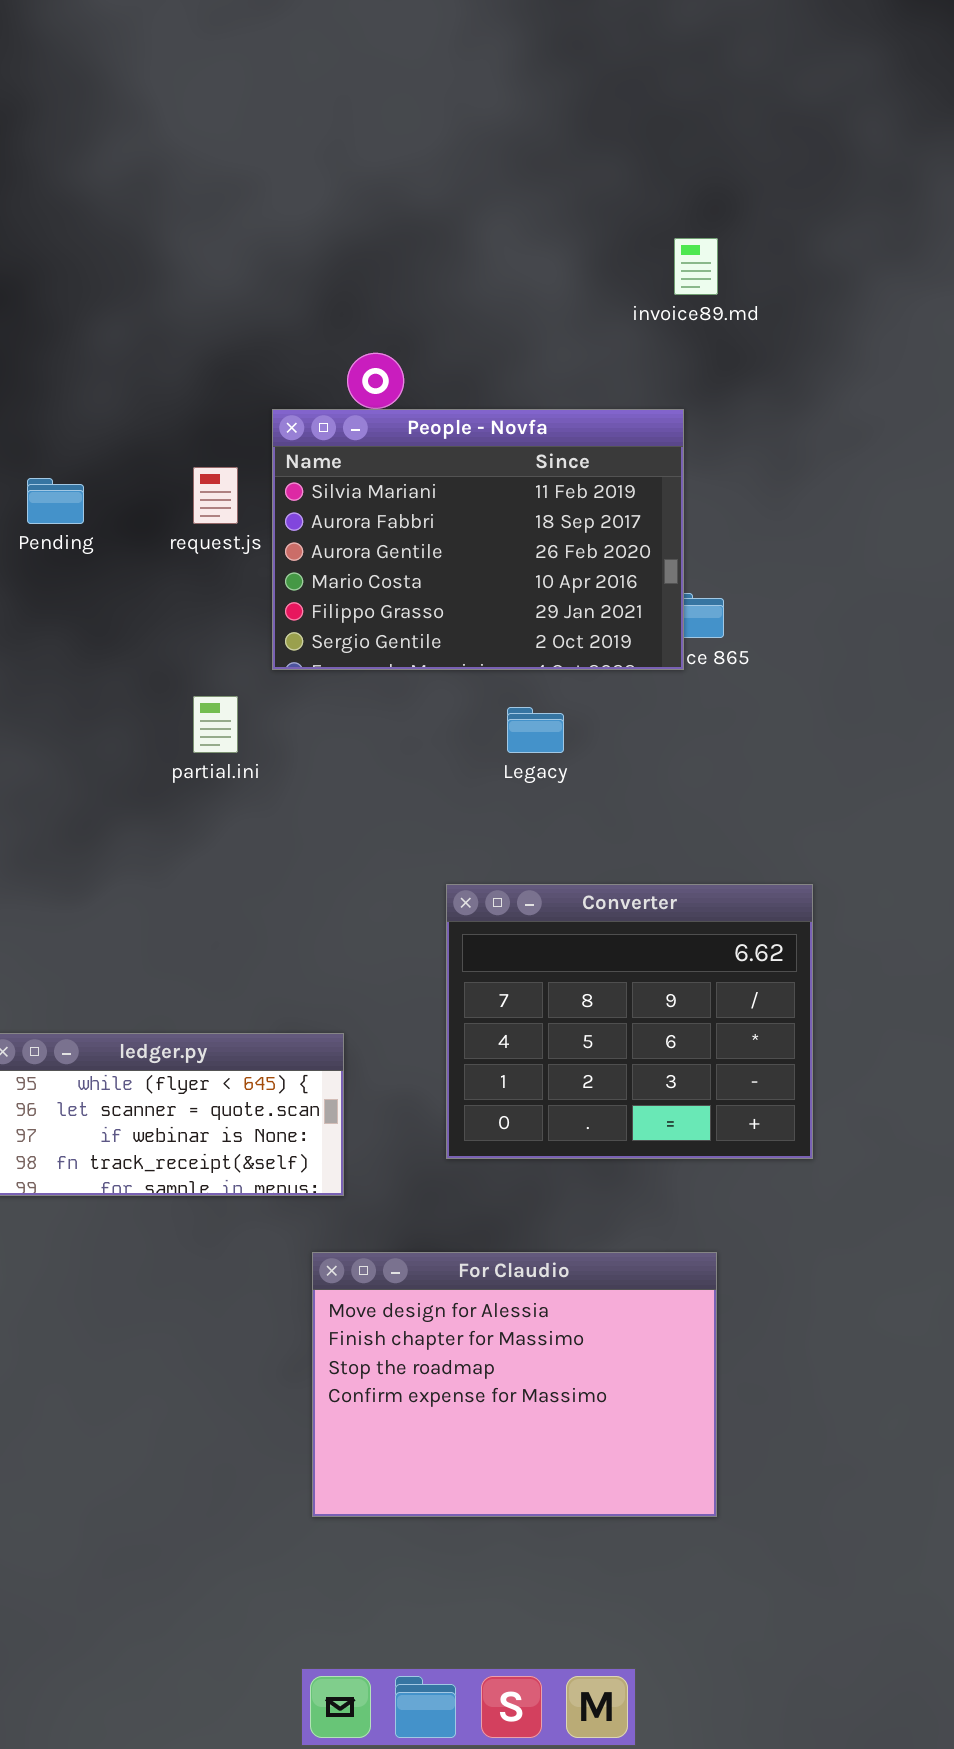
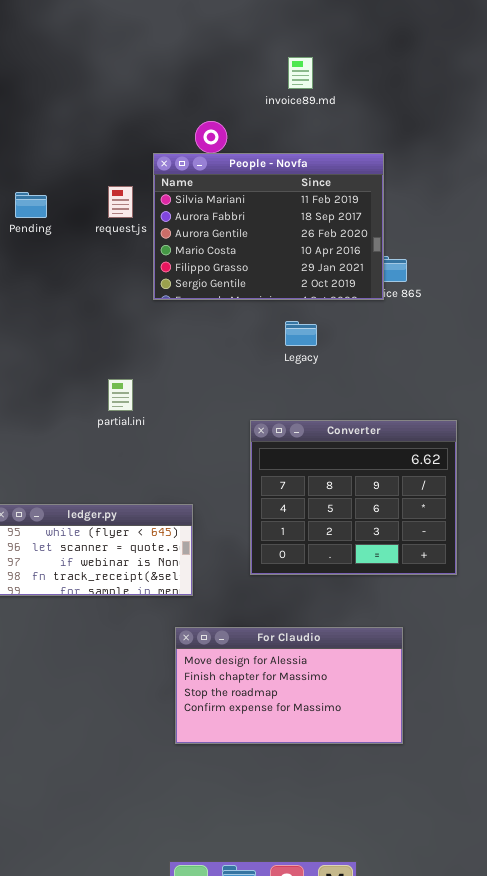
invoice89.md: [674,238,718,295] -> [288,57,313,89], moved
partial.ini: [193,696,238,753] -> [108,379,133,411], moved
For Claudio: [312,1252,717,1517] -> [175,627,403,744], resized

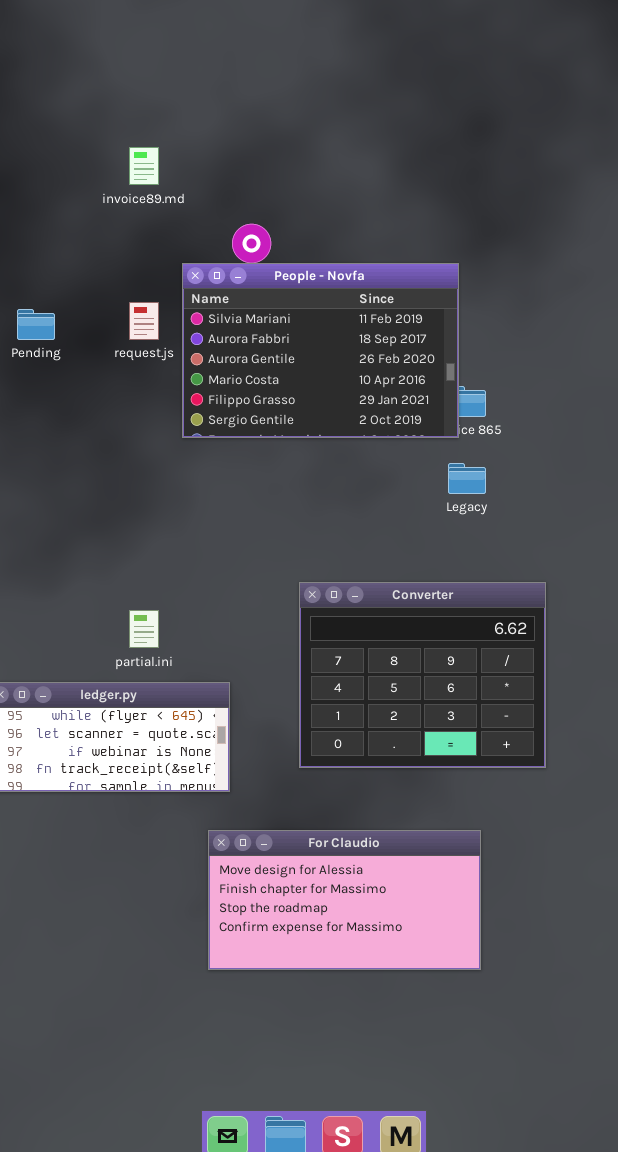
invoice89.md: [288,57,313,89] -> [129,147,159,185], moved
Legacy: [285,321,317,346] -> [448,463,486,494], moved
partial.ini: [108,379,133,411] -> [129,610,159,648], moved

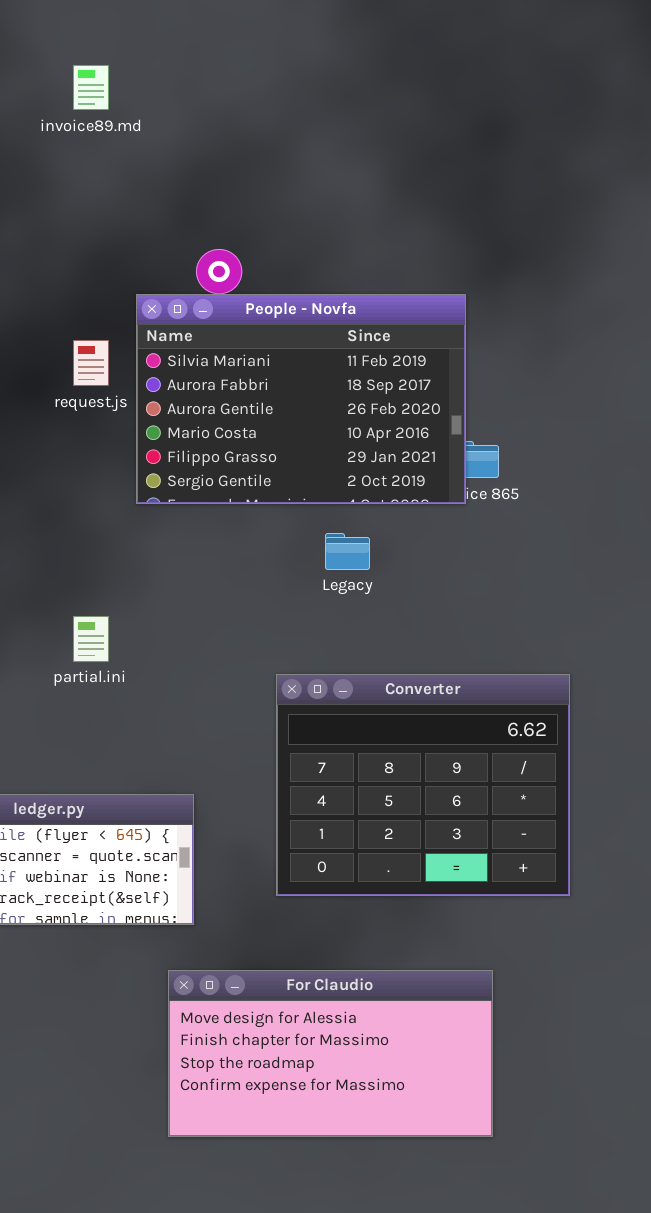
invoice89.md: [129,147,159,185] -> [73,65,109,110], moved
Legacy: [448,463,486,494] -> [325,533,370,570], moved
partial.ini: [129,610,159,648] -> [73,616,109,662], moved

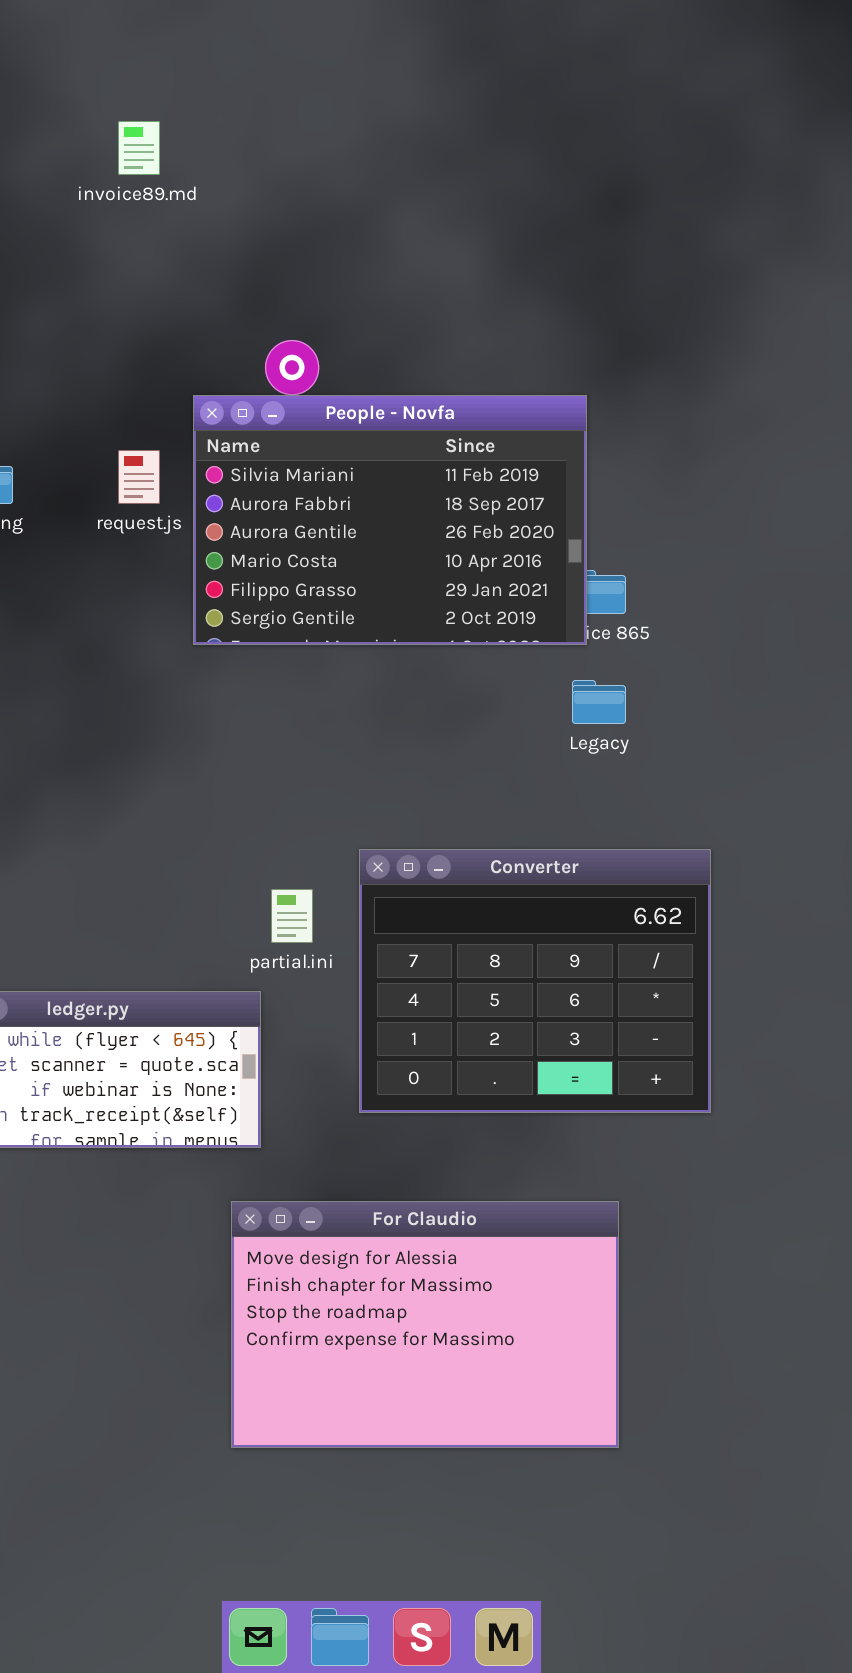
Legacy: [325,533,370,570] -> [572,680,626,724], moved
partial.ini: [73,616,109,662] -> [271,889,313,943], moved
For Claudio: [168,970,493,1137] -> [231,1201,619,1448], resized

